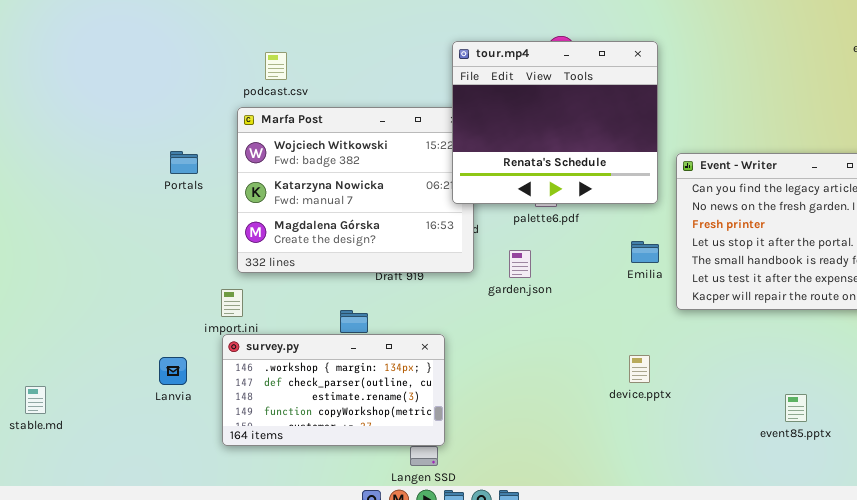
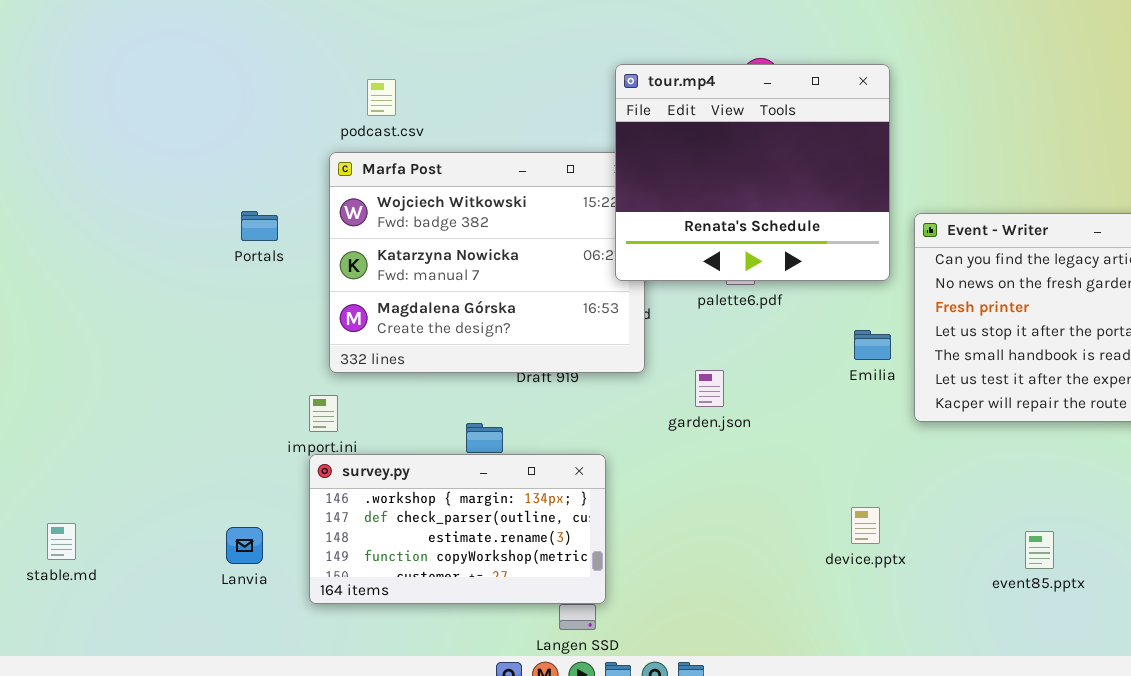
garden.json: [509,250,531,278] -> [695,370,724,407], moved
device.pptx: [629,355,650,383] -> [851,507,880,544], moved
Lanvia: [159,357,187,385] -> [226,527,263,564], moved
event85.pptx: [785,394,807,422] -> [1025,531,1054,569], moved

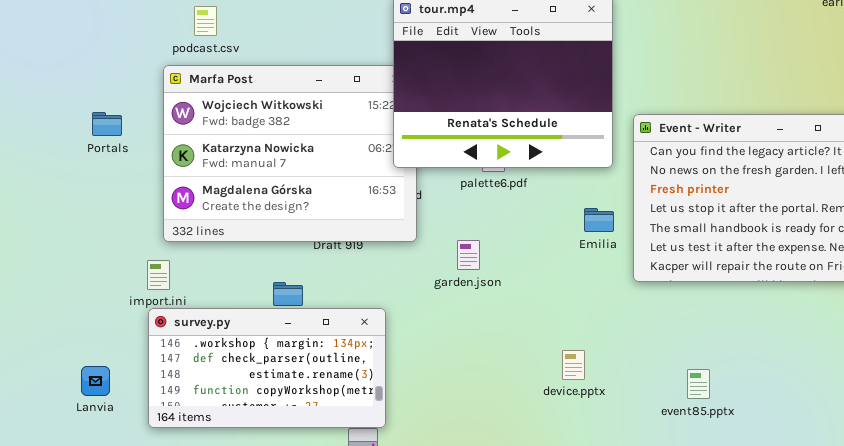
device.pptx: [851,507,880,544] -> [562,350,585,380], moved
event85.pptx: [1025,531,1054,569] -> [687,369,710,399], moved

